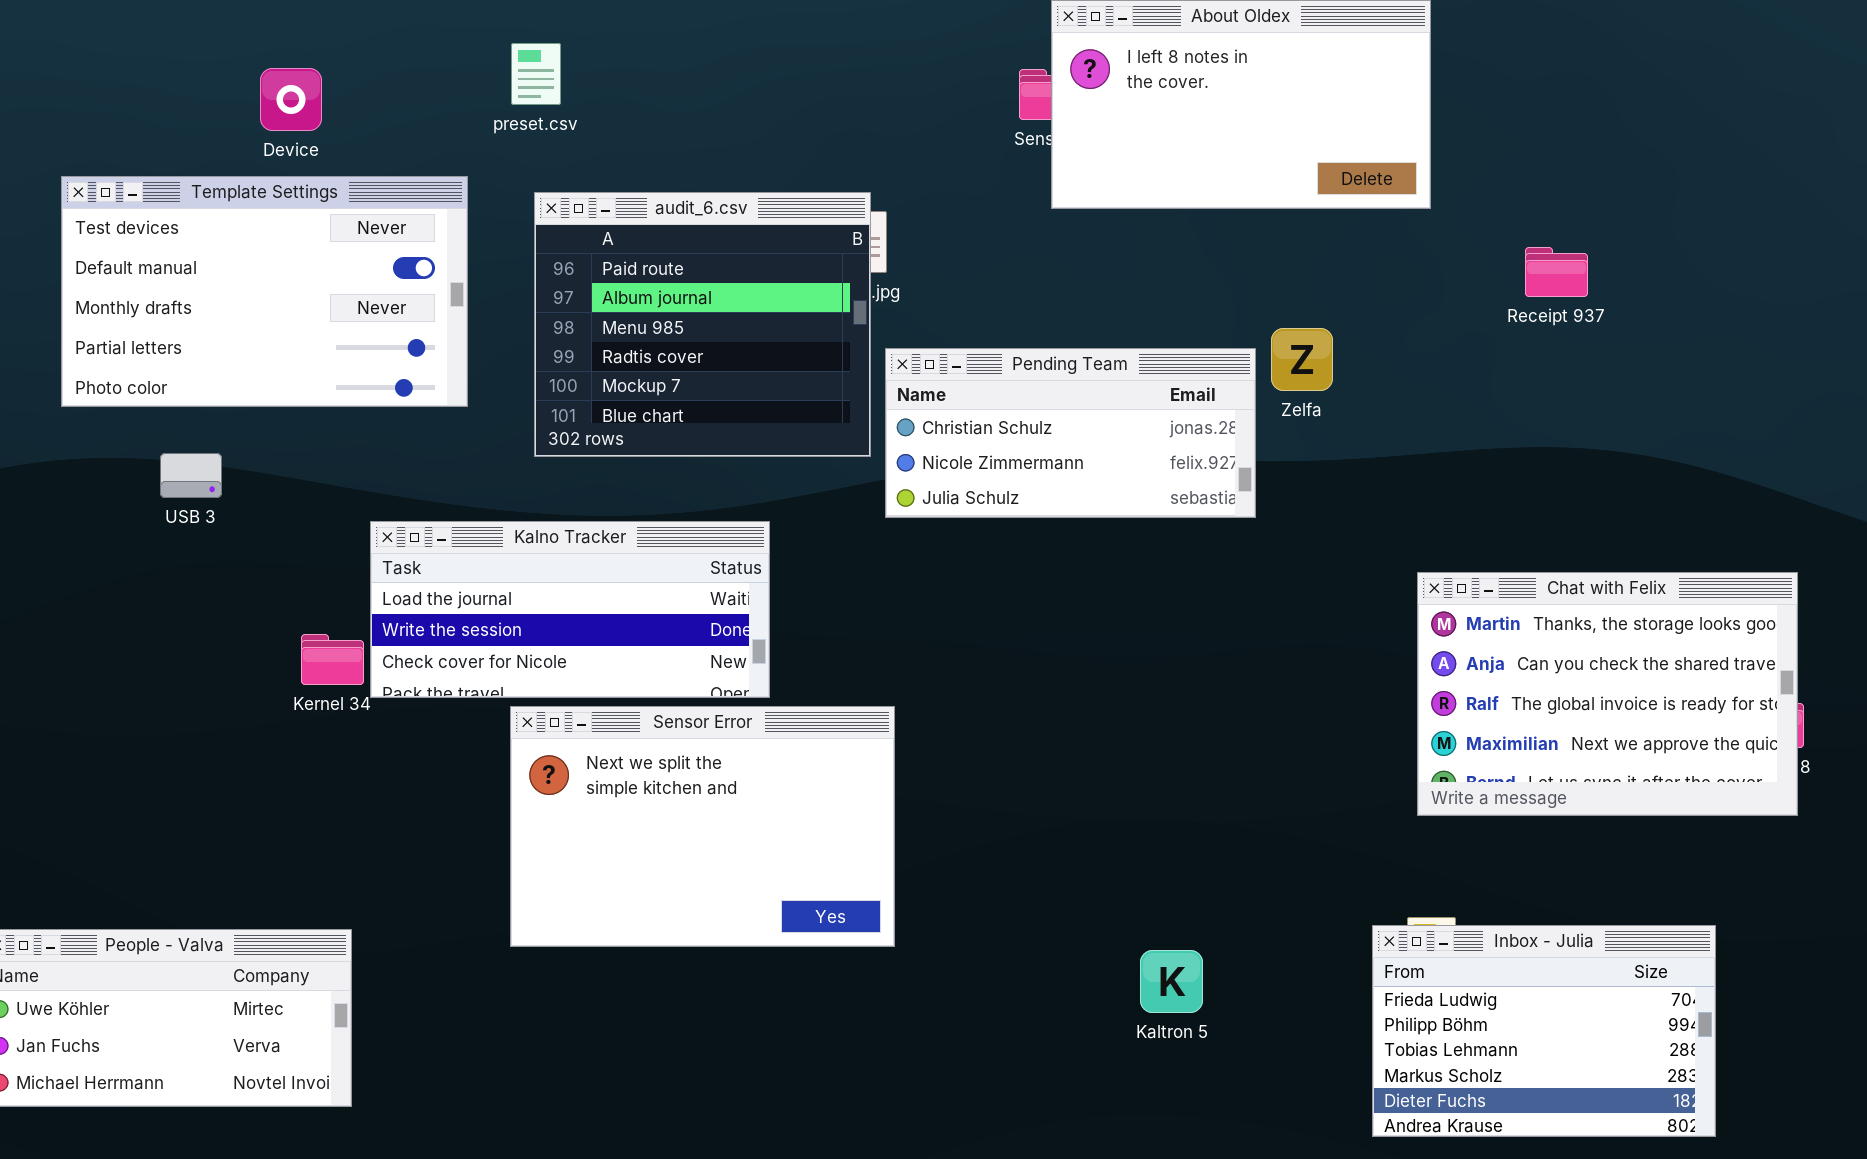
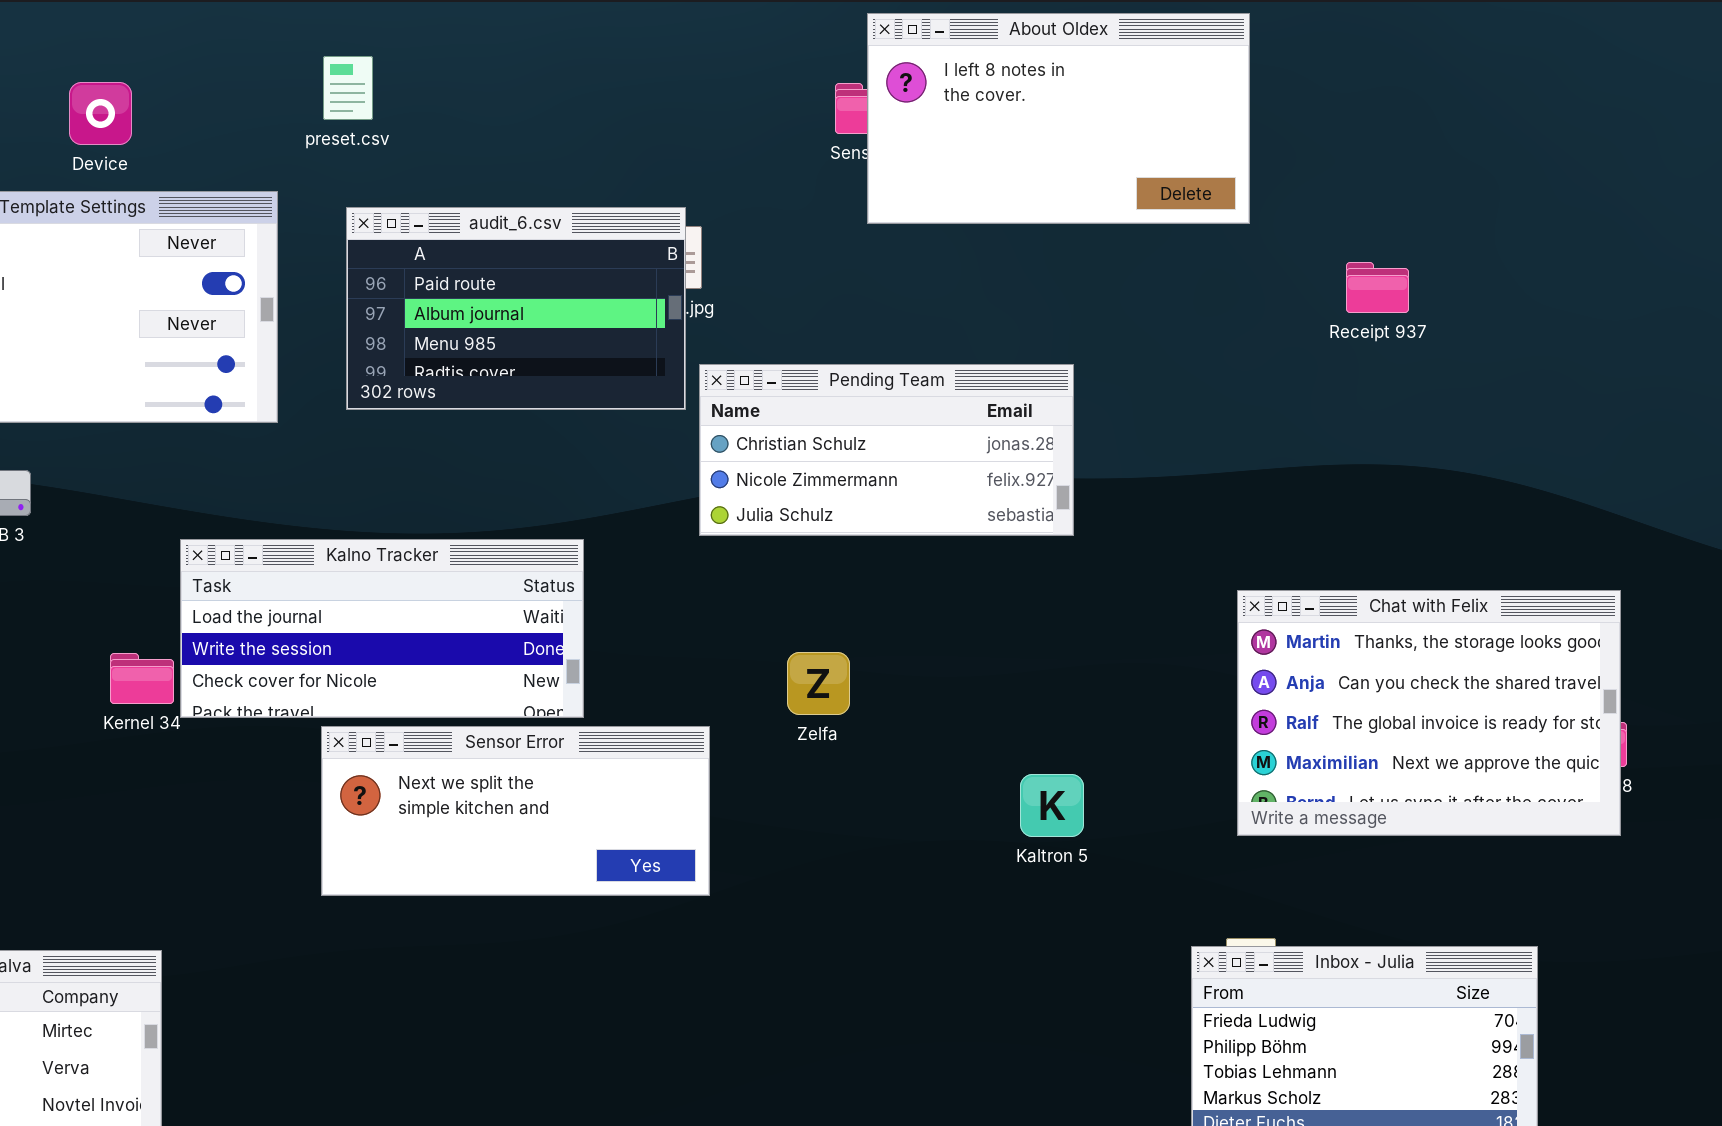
audit_6.csv: [534,192,871,457] -> [346,207,686,410], resized
Zelfa: [1271,328,1333,391] -> [787,652,850,715], moved
Sensor Error: [510,706,895,947] -> [321,726,710,896], resized
Kaltron 5: [1140,950,1203,1013] -> [1020,774,1084,837], moved

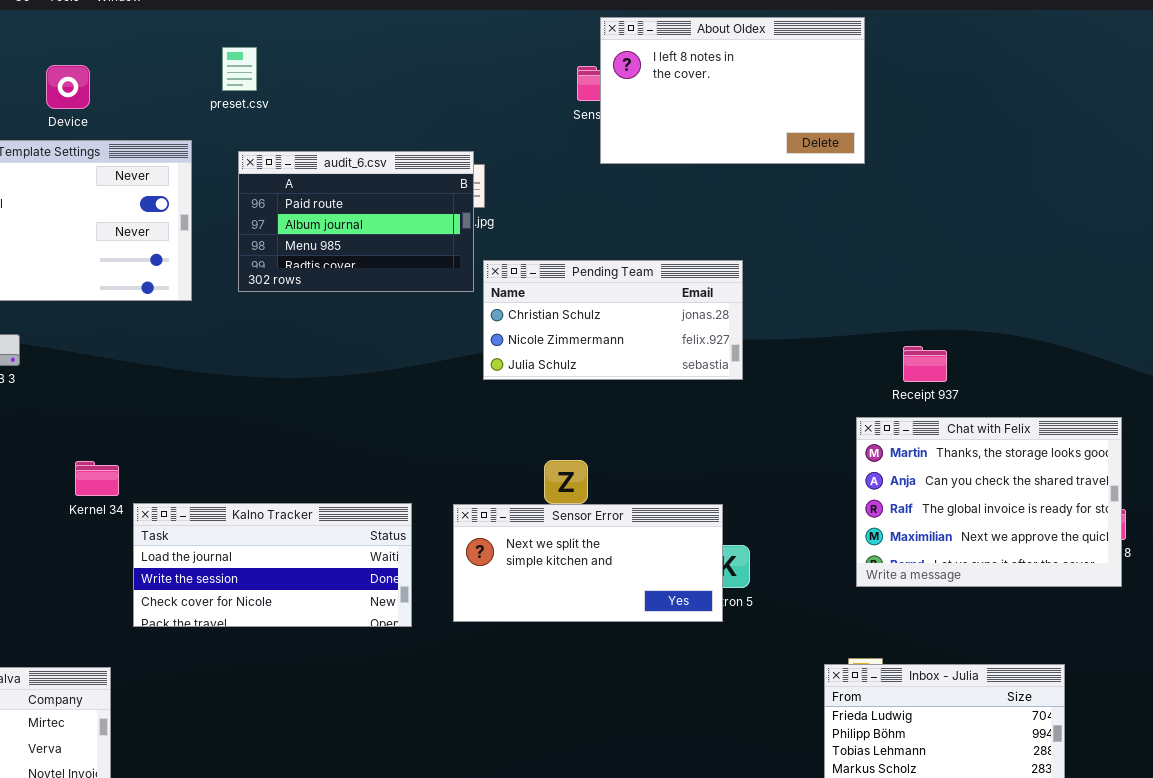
Receipt 937: [1346,262,1409,313] -> [903,346,947,382], moved
Kalno Tracker: [180,539,584,718] -> [133,503,412,627], moved
Sensor Error: [321,726,710,896] -> [453,504,723,622], moved

